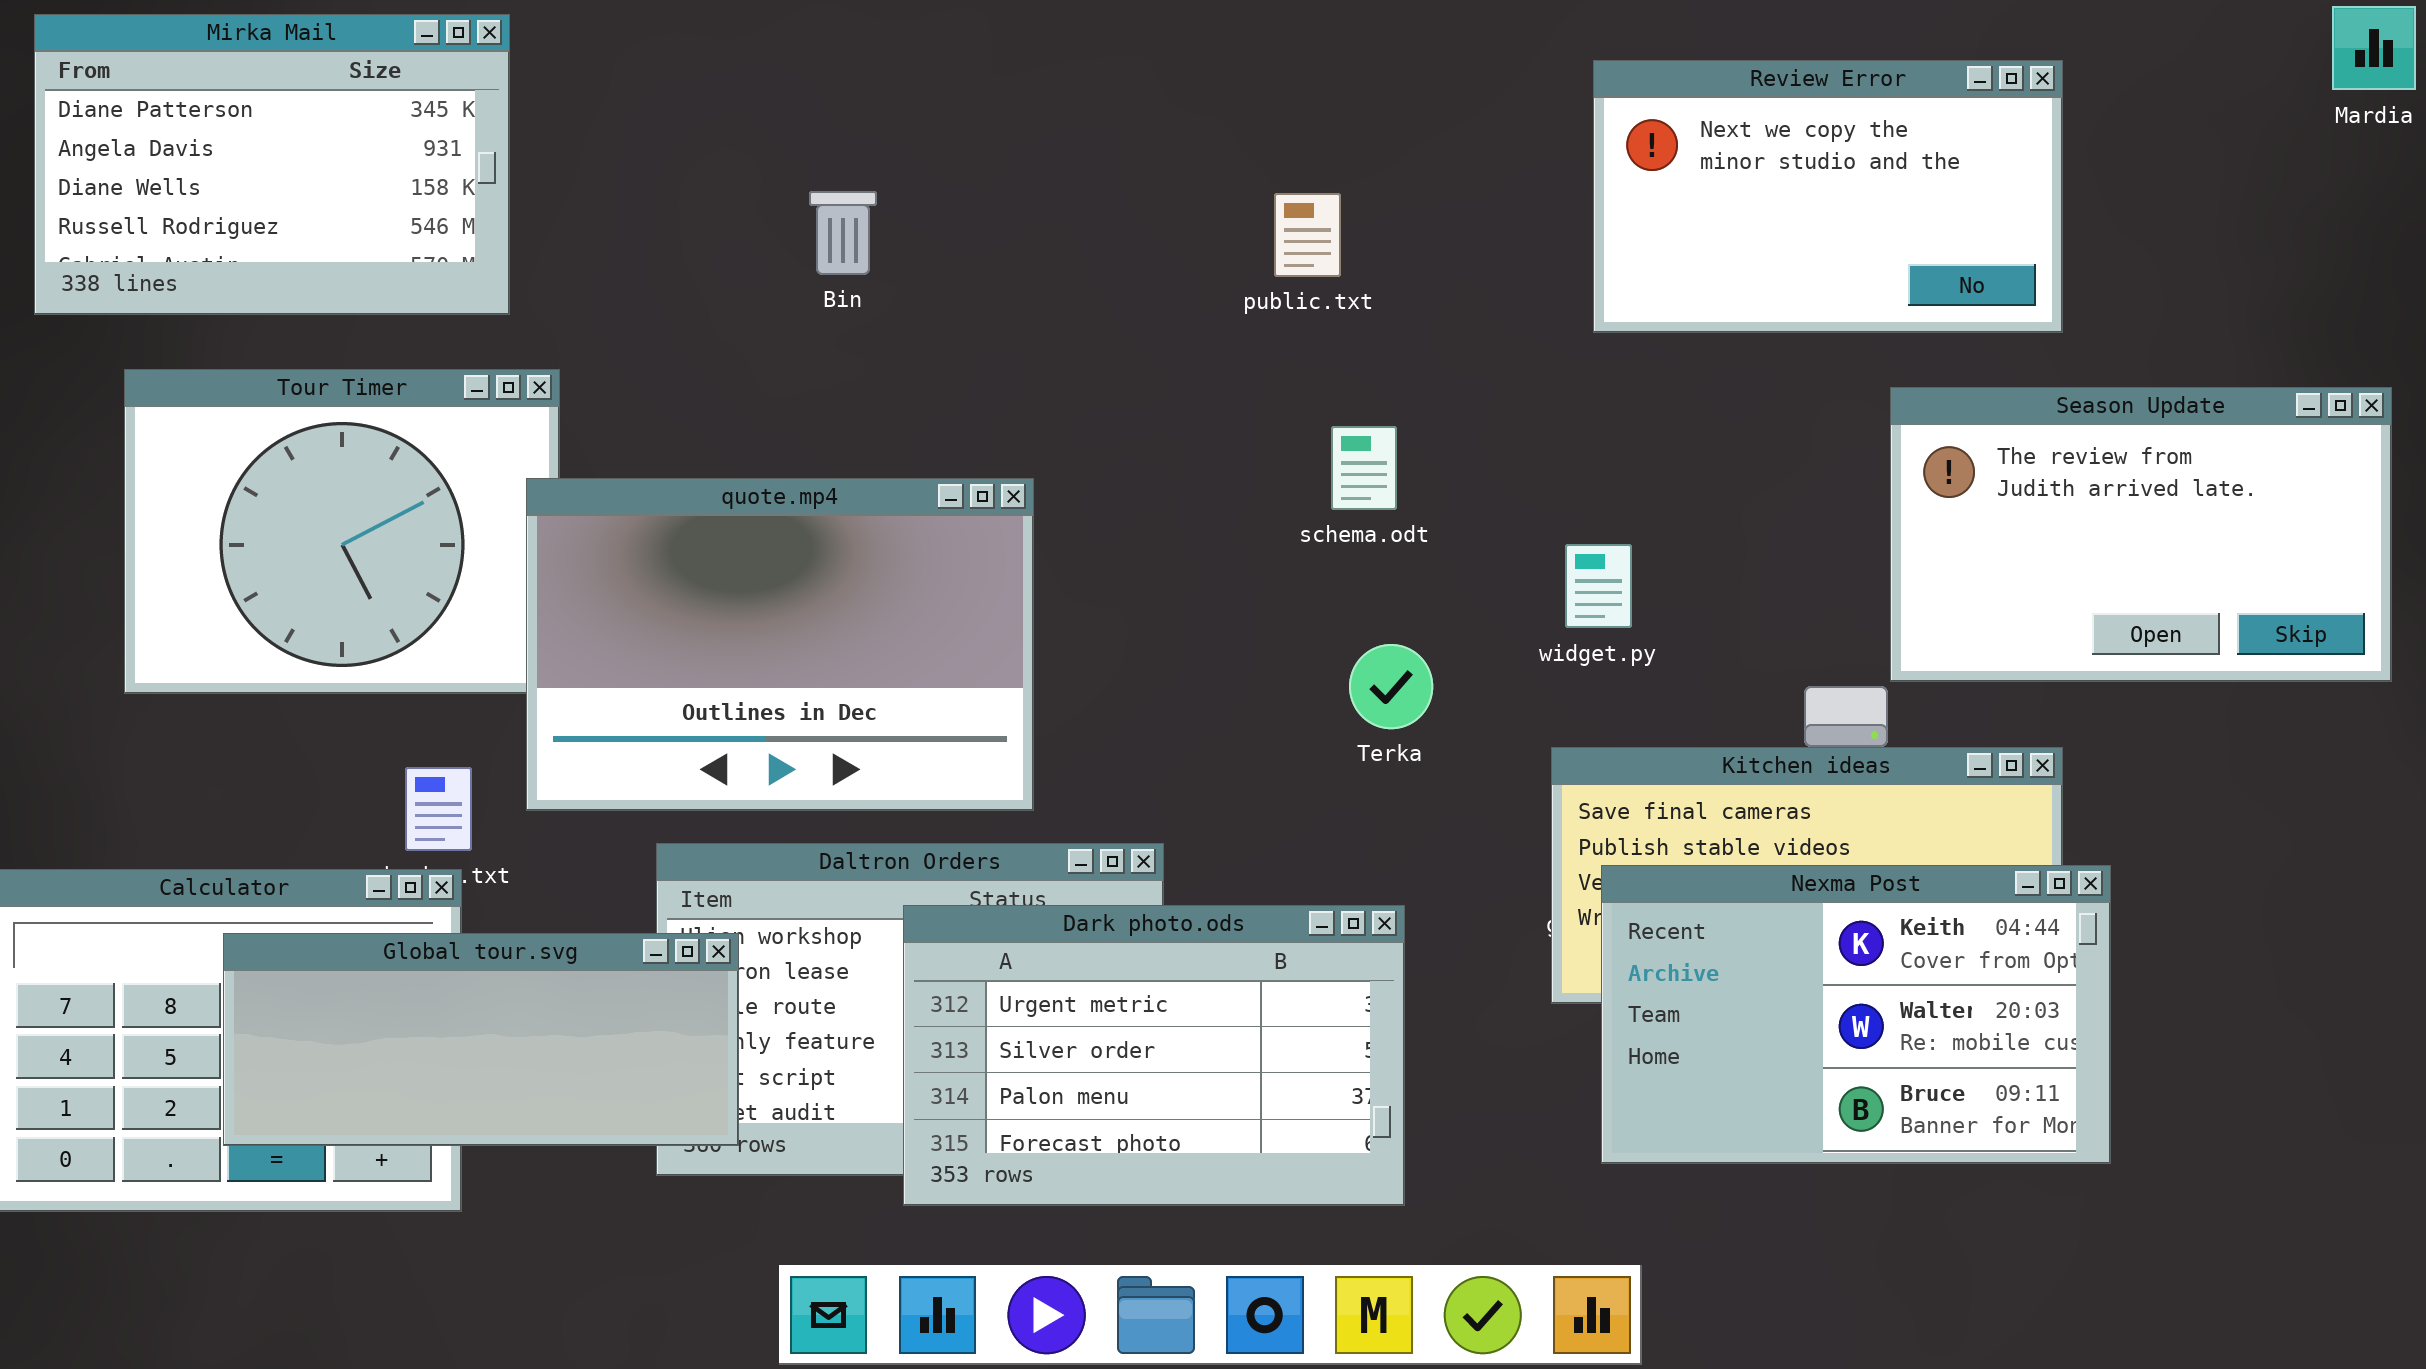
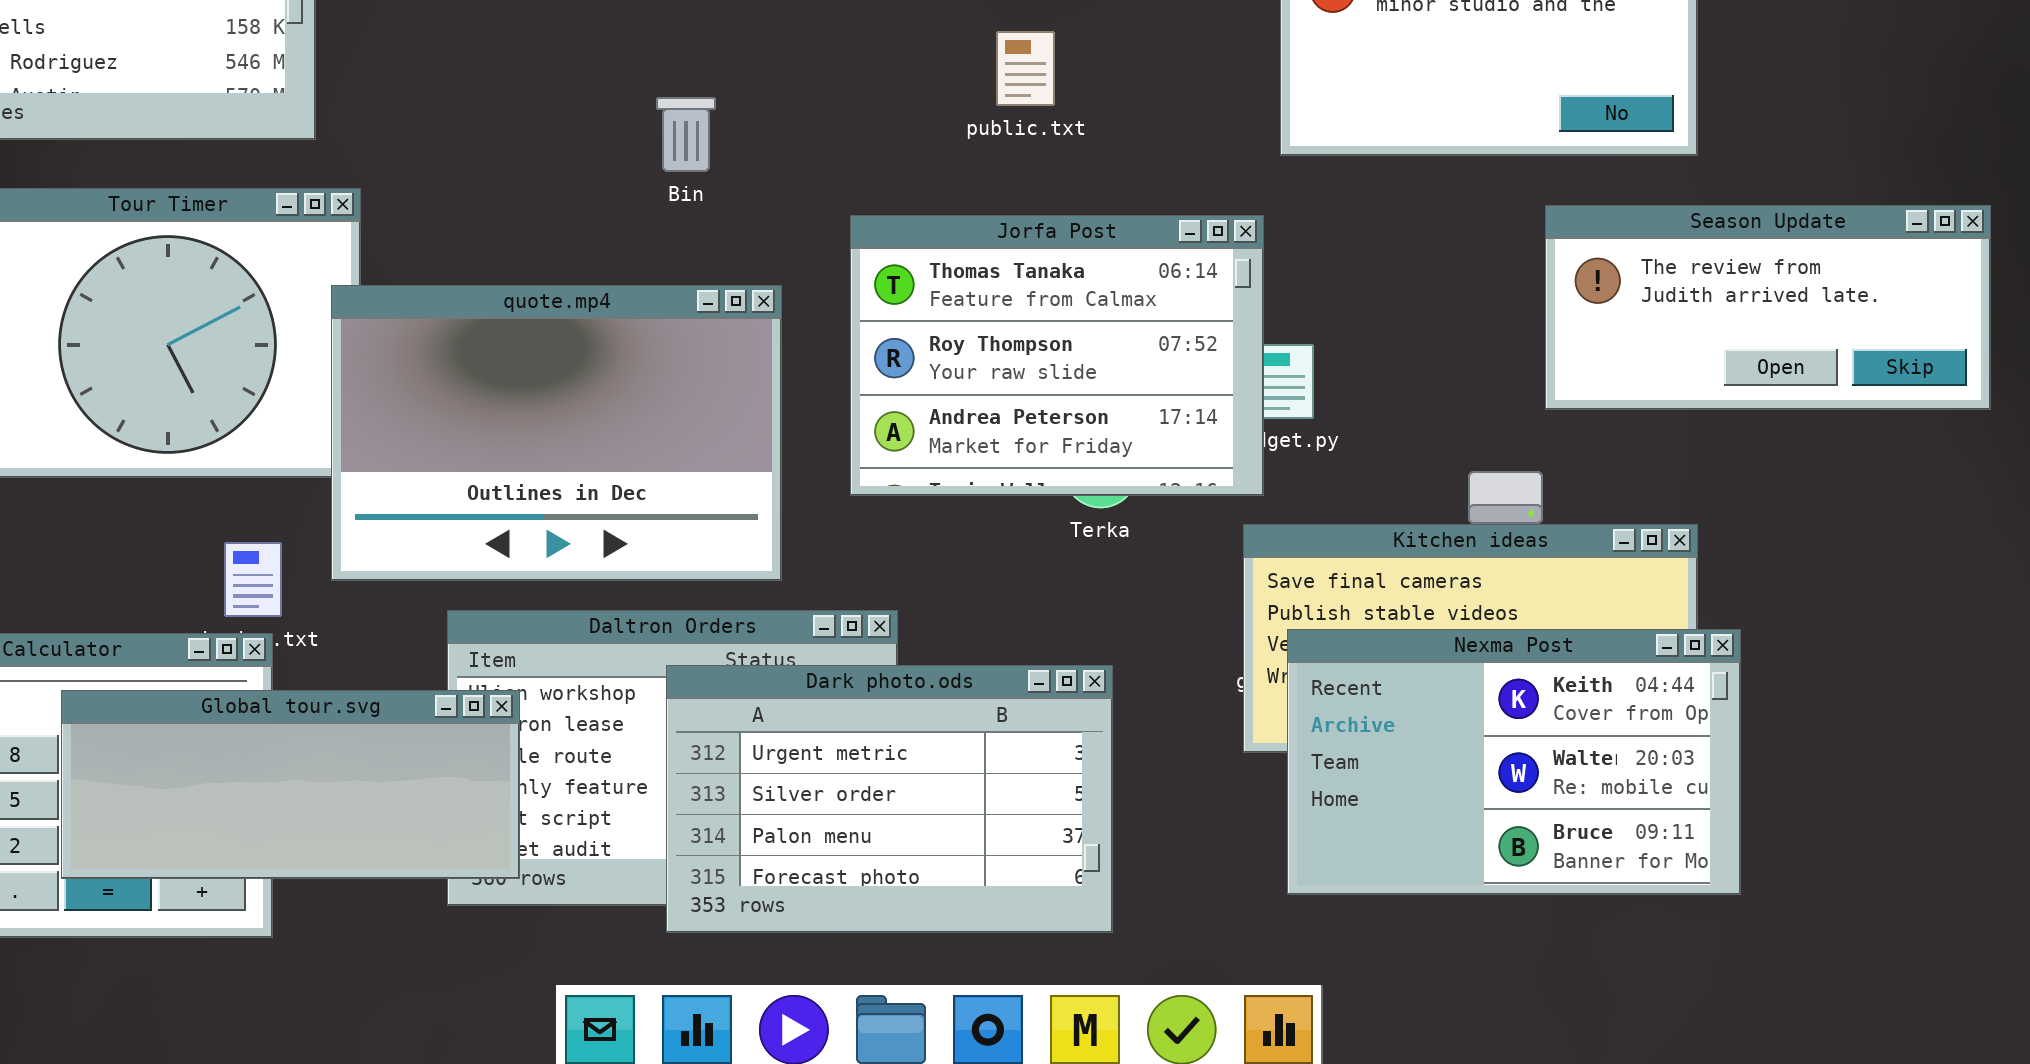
Bin: [809,191,877,275] -> [656,97,716,172], moved
Season Update: [1890,387,2392,682] -> [1545,205,1991,410], resized
Jorfa Post: none -> [850,215,1264,496], opened

